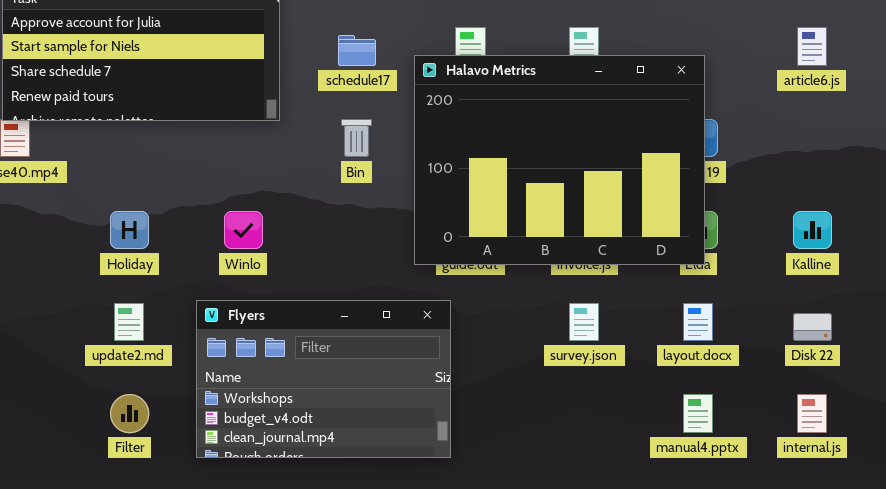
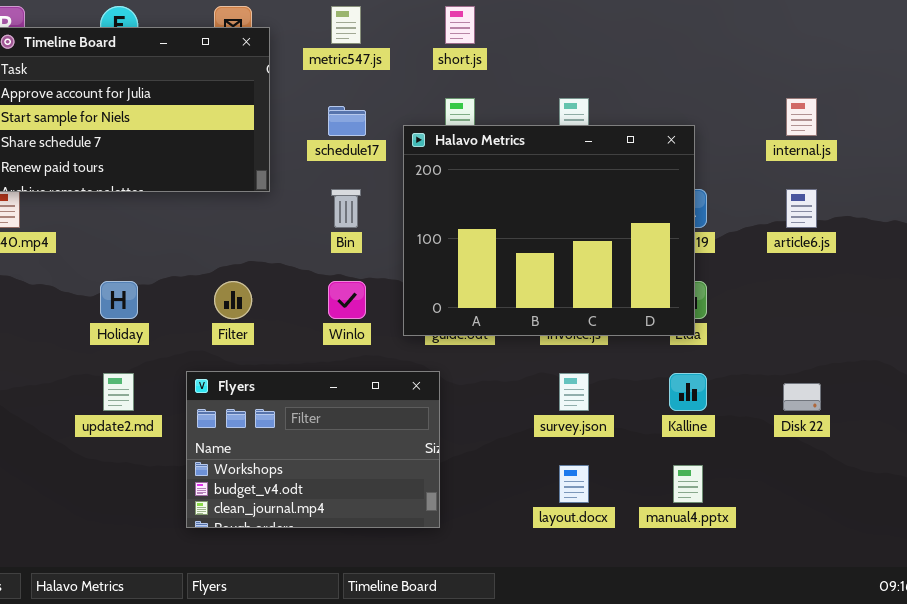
article6.js: [797,27,827,66] -> [786,189,817,228], moved
Winlo: [224,211,263,249] -> [328,281,366,319], moved
Kalline: [793,211,832,249] -> [669,373,707,411], moved
layout.docx: [683,303,713,341] -> [559,465,589,503], moved
Filter: [110,394,149,433] -> [214,281,252,319], moved
internal.js: [797,394,827,433] -> [786,98,817,136], moved

